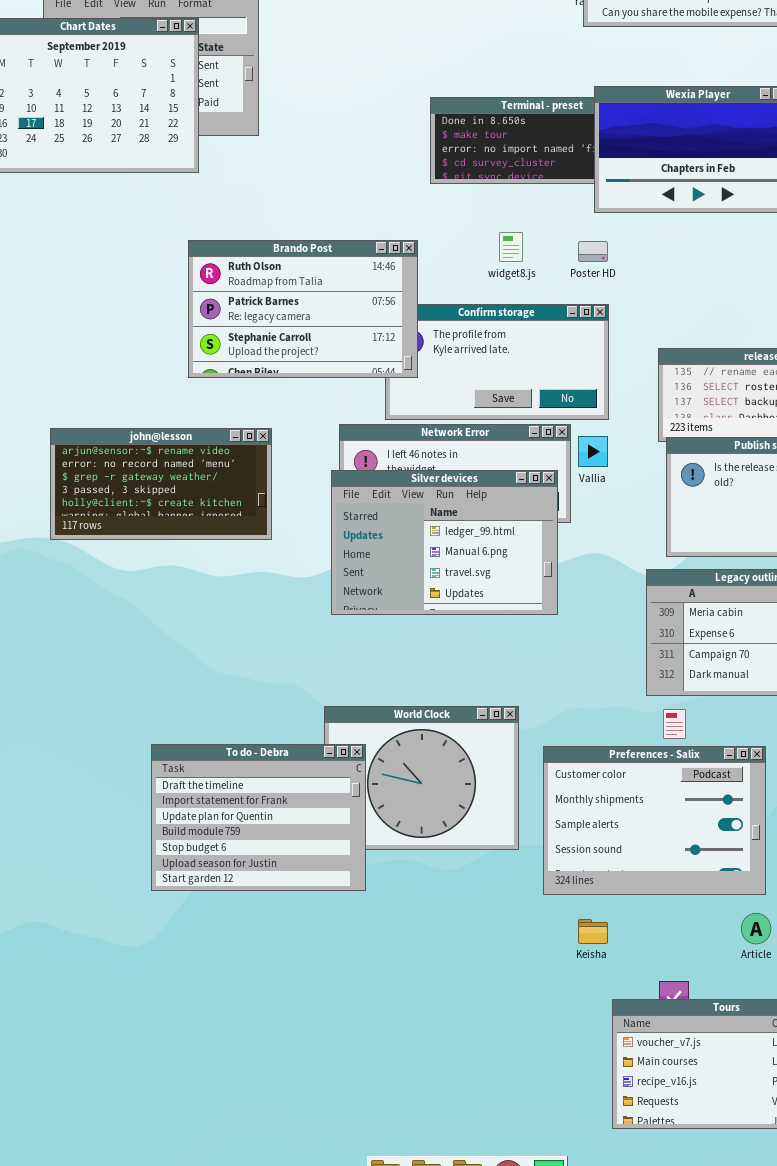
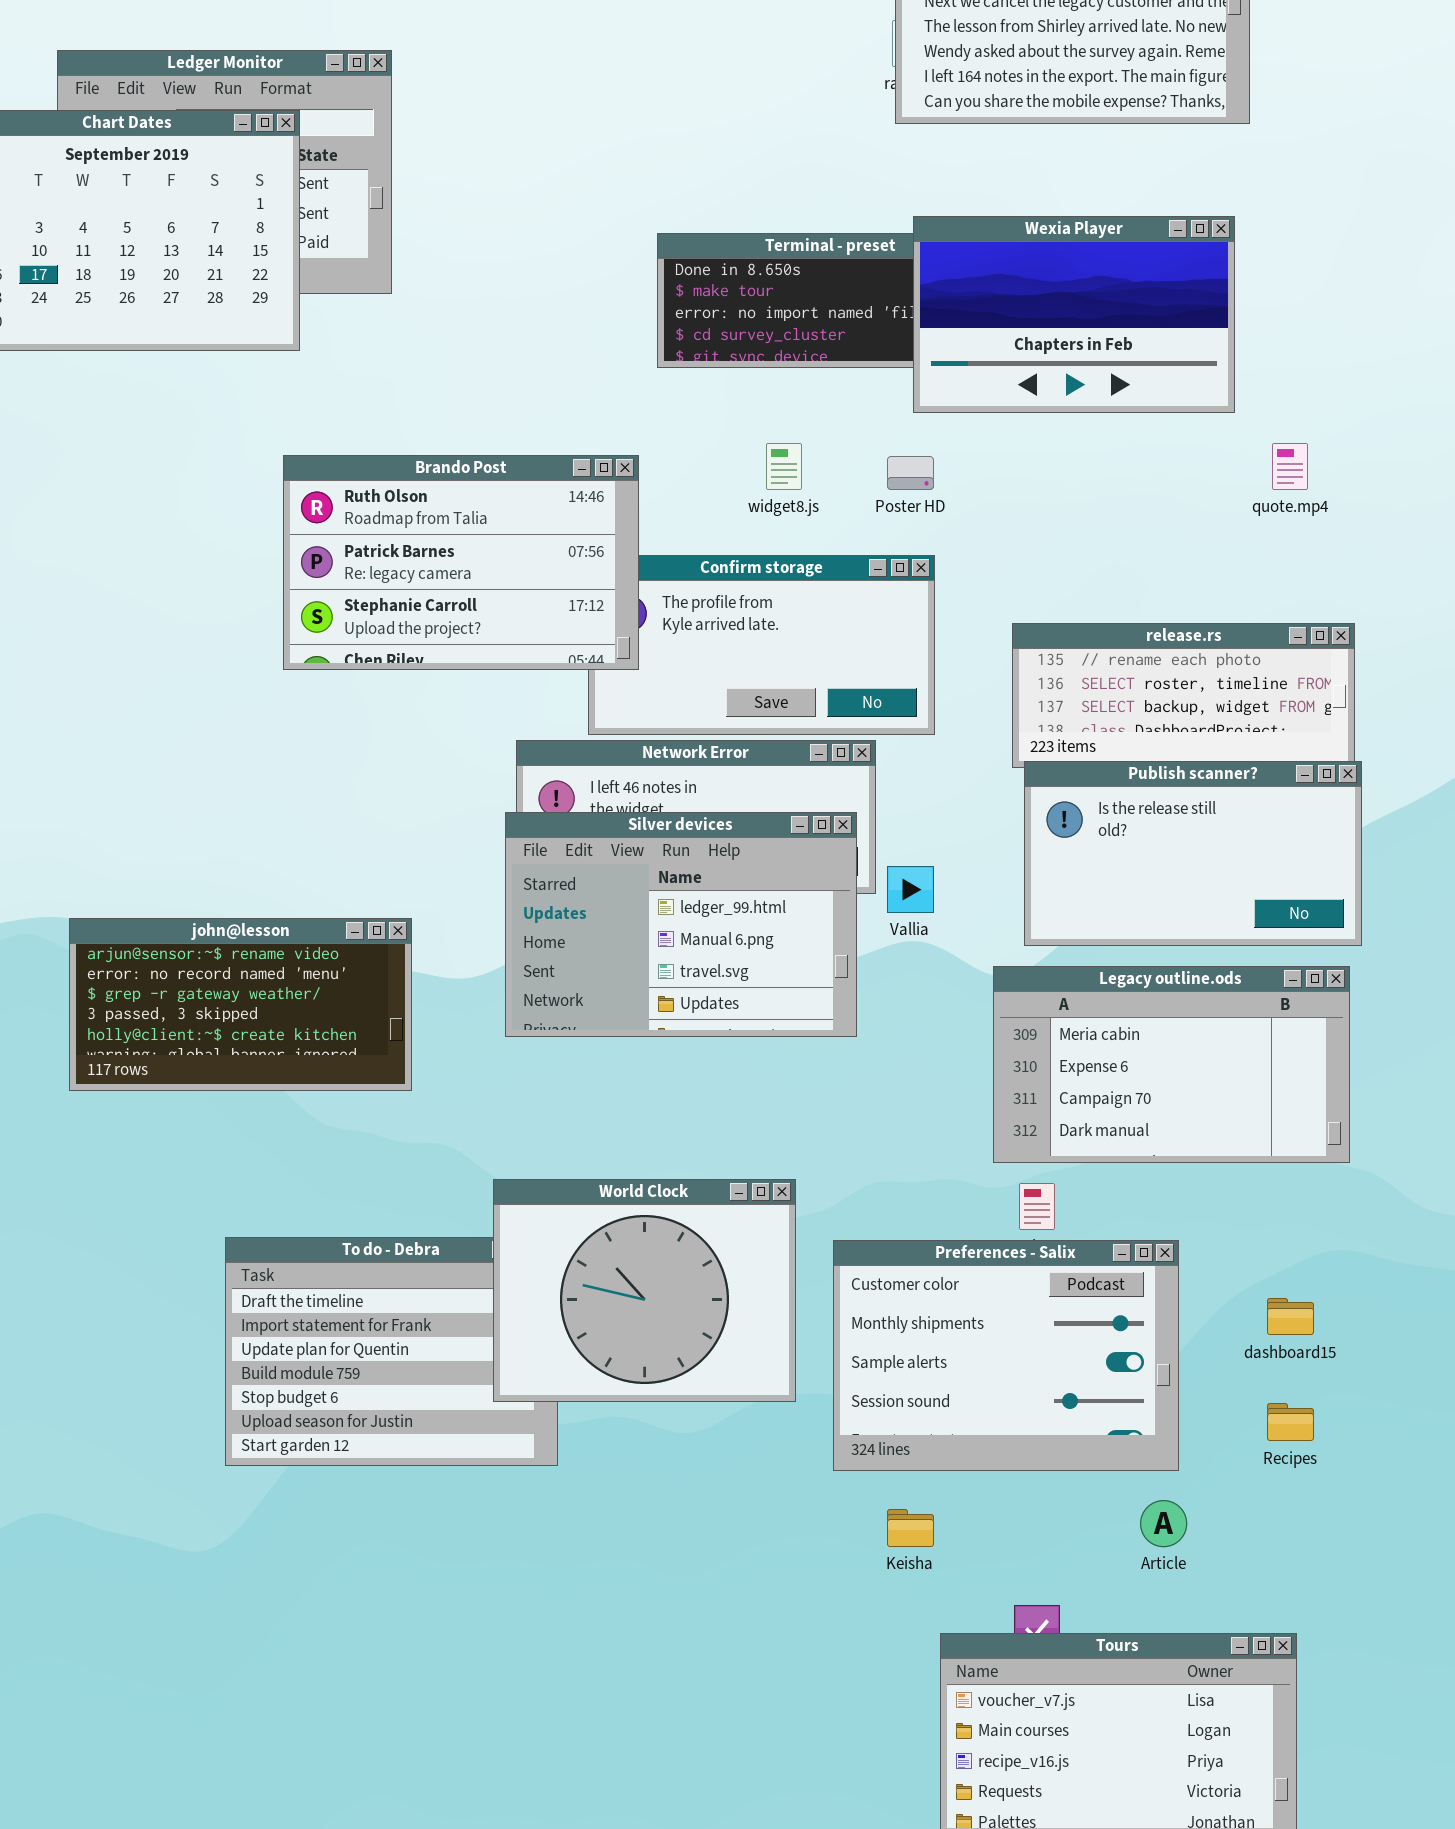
john@lesson: [50,428,272,540] -> [69,918,412,1091], moved
Vallia: [578,436,608,467] -> [887,866,934,913], moved
World Clock: [324,706,519,850] -> [493,1179,796,1402], raised

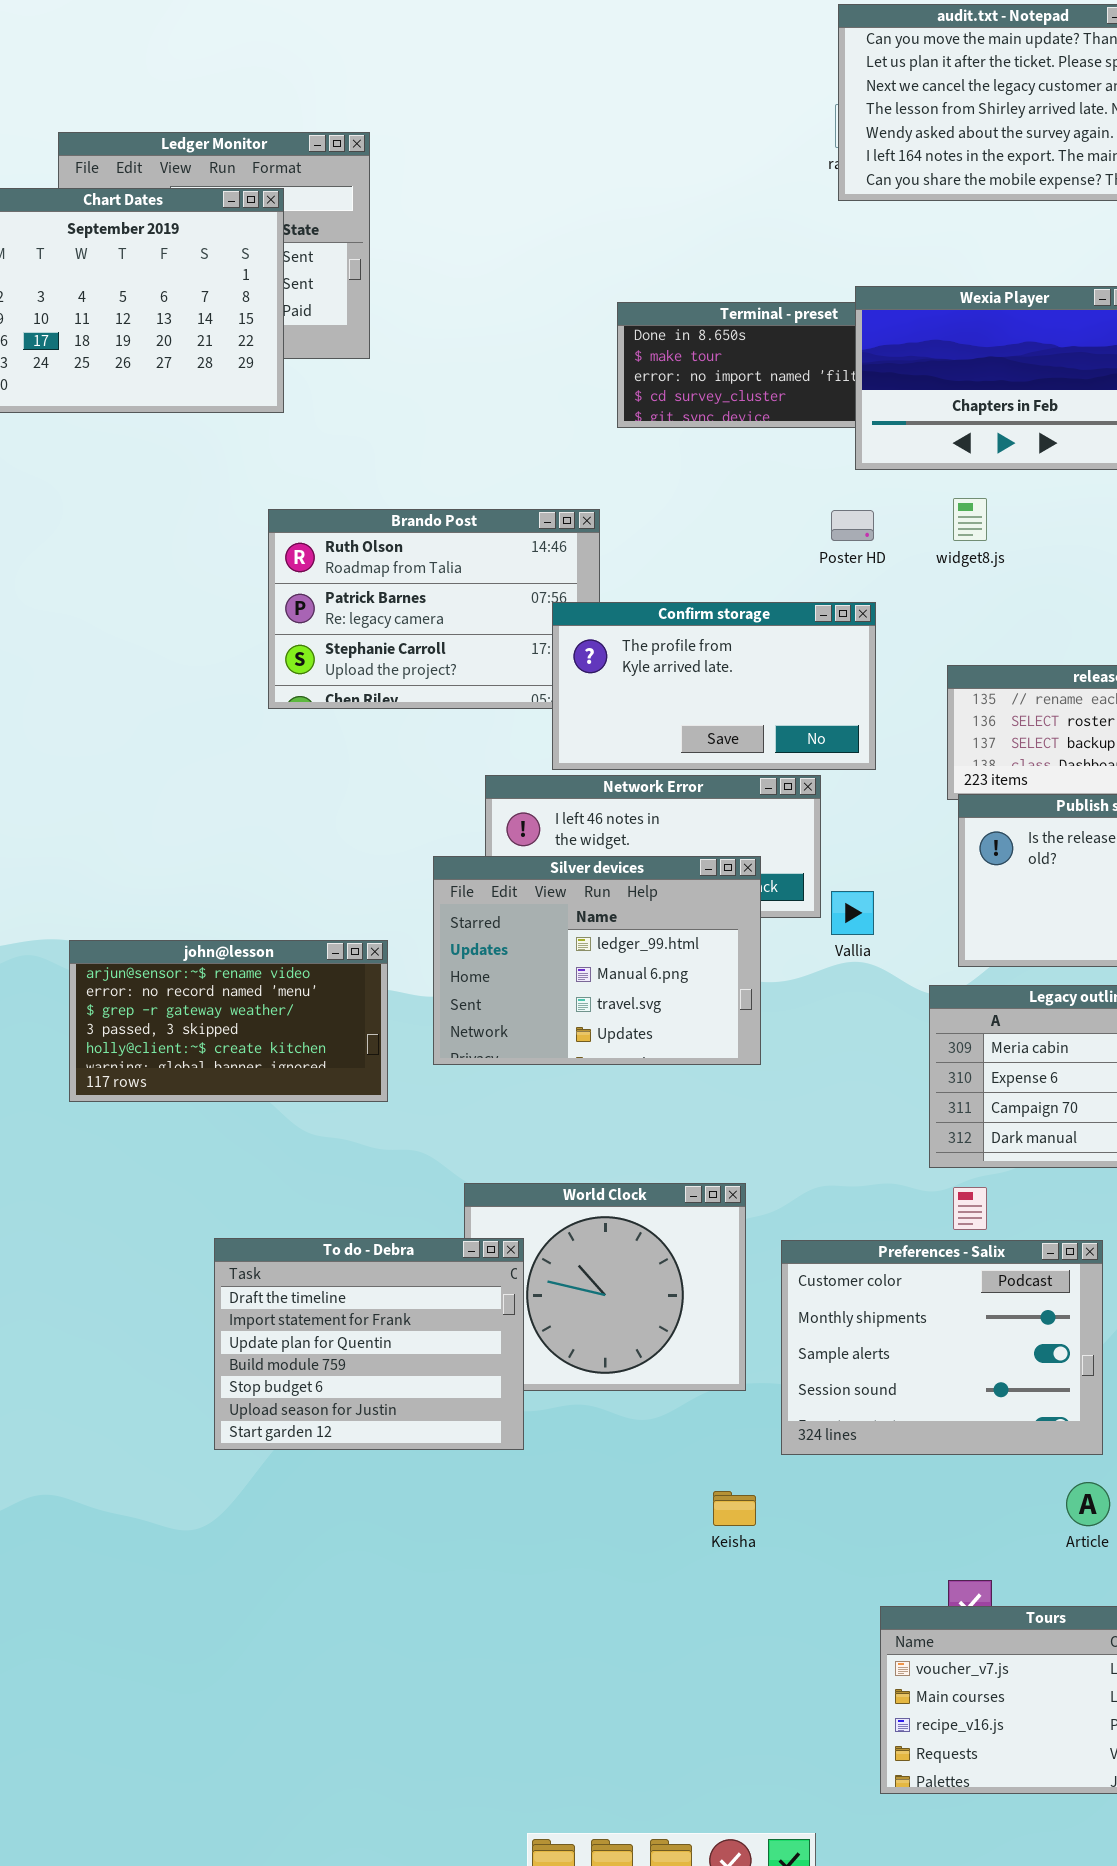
widget8.js: [766,443,802,490] -> [953,498,987,541], moved
Confirm storage: [588,555,935,735] -> [552,602,876,770], raised
Silver devices: [505,812,857,1037] -> [433,856,761,1065], moved
To do - Debra: [225,1237,558,1466] -> [214,1238,524,1450], raised
Keisha: [887,1509,934,1547] -> [713,1491,756,1526], moved

